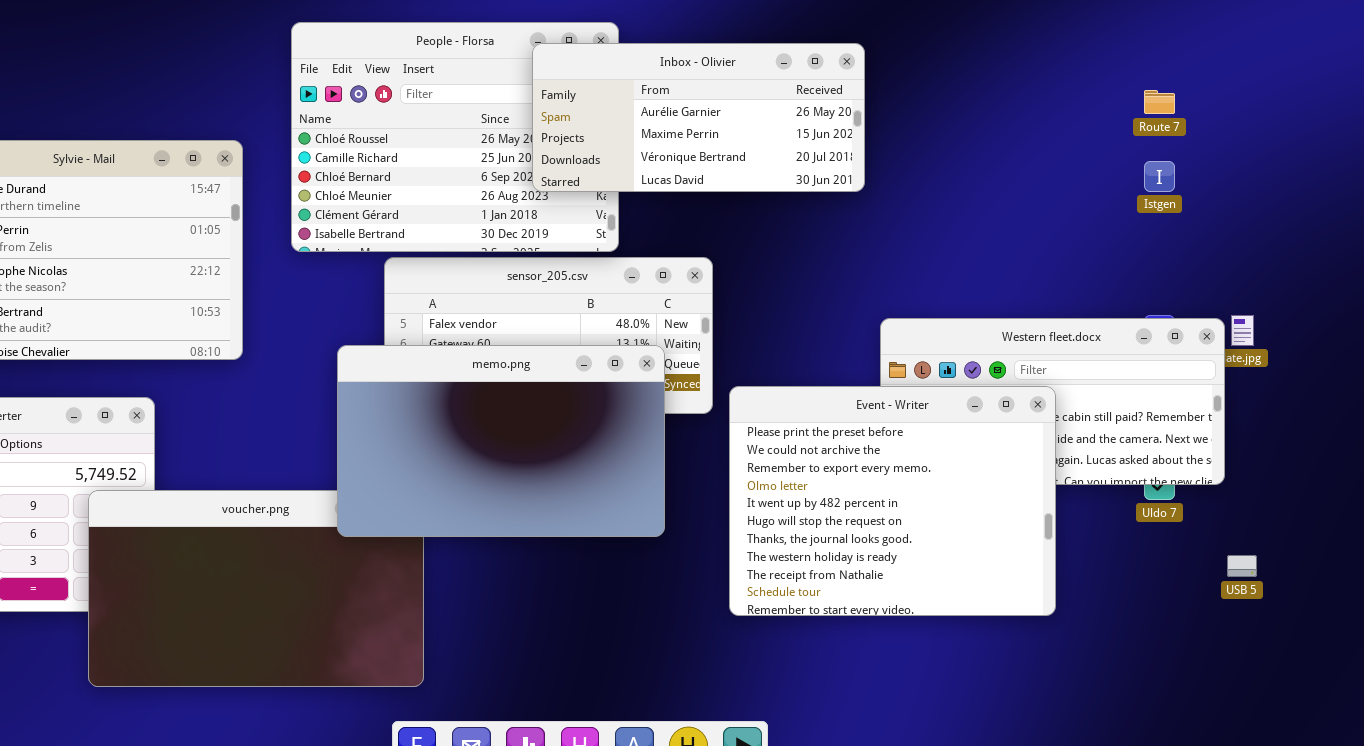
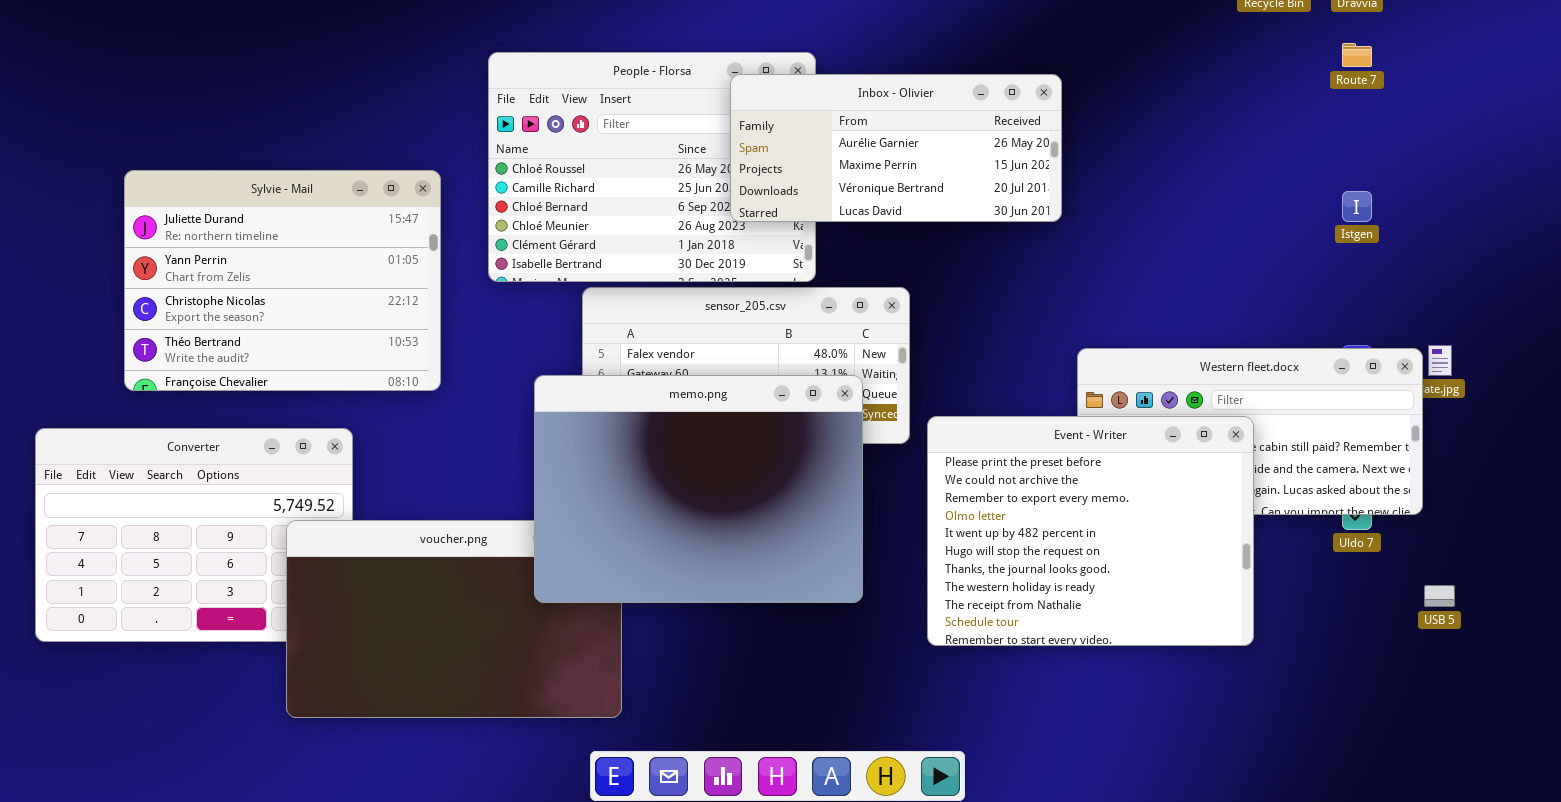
Route 7: [1144,90,1175,114] -> [1342,43,1372,67], moved
memo.png: [337,345,665,537] -> [534,375,863,603], resized

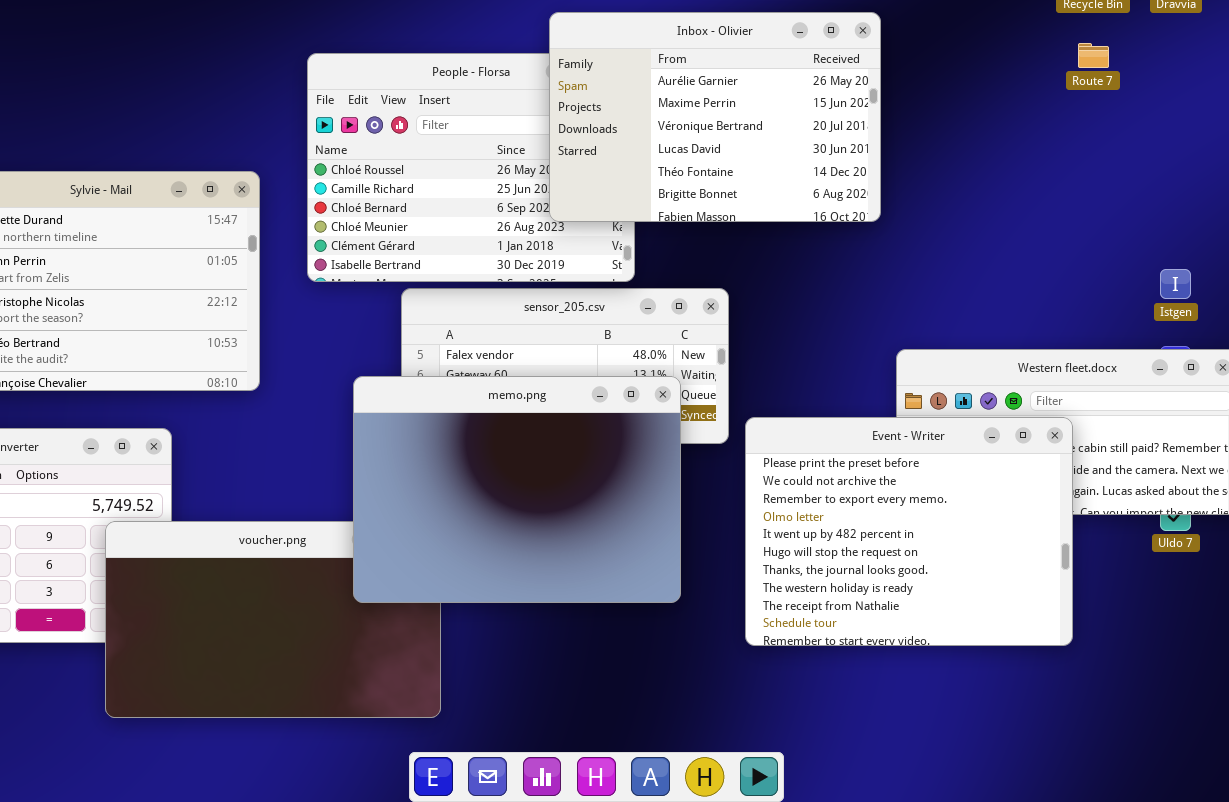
Route 7: [1342,43,1372,67] -> [1078,43,1109,68], moved
Inbox - Olivier: [730,74,1062,222] -> [549,12,881,222], resized
Istgen: [1342,191,1372,222] -> [1160,269,1191,299], moved

